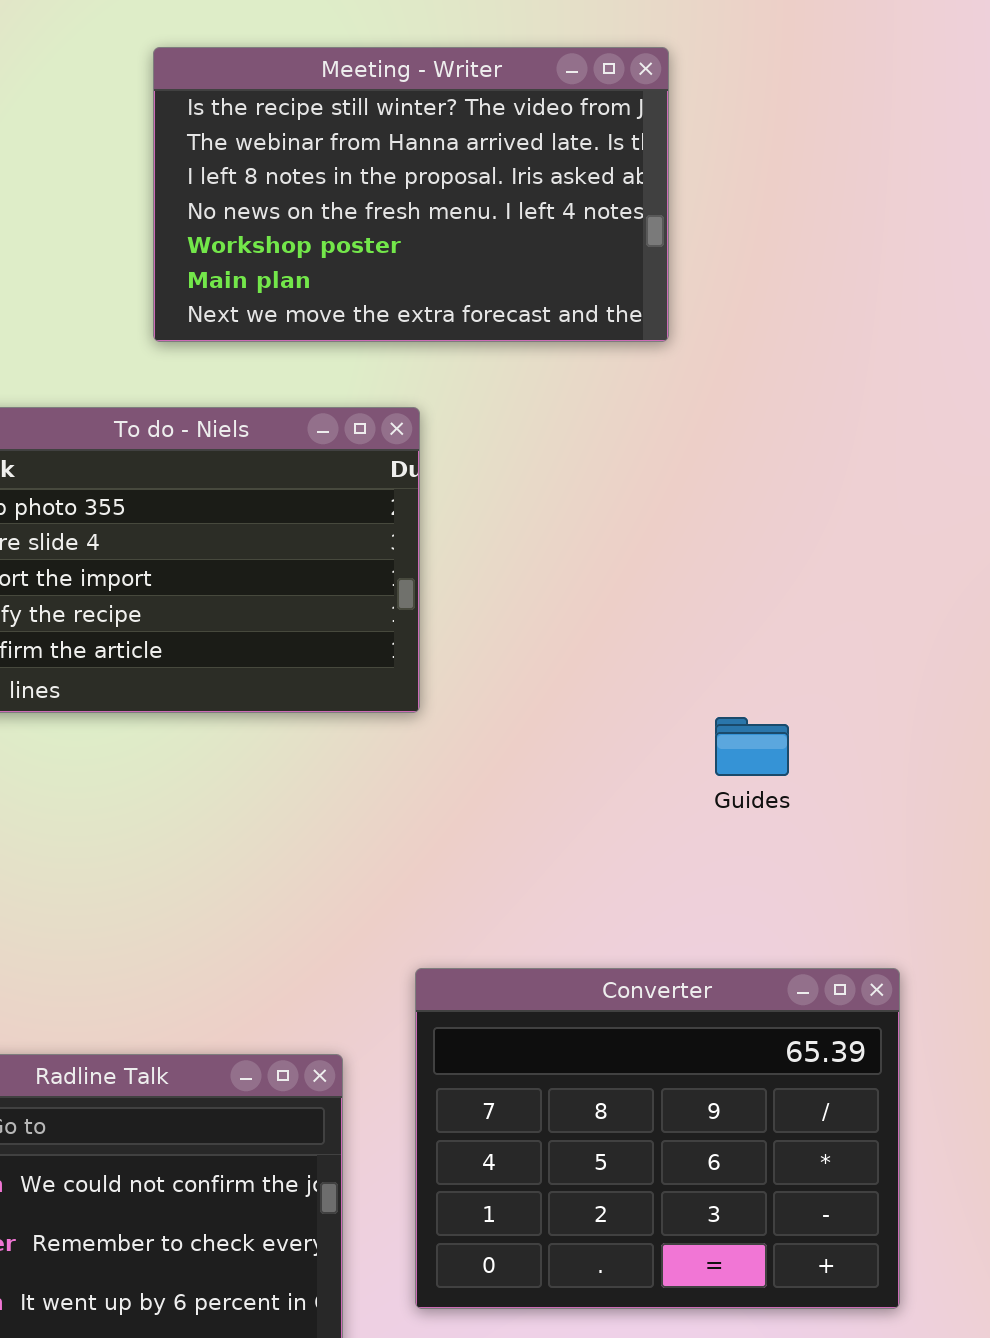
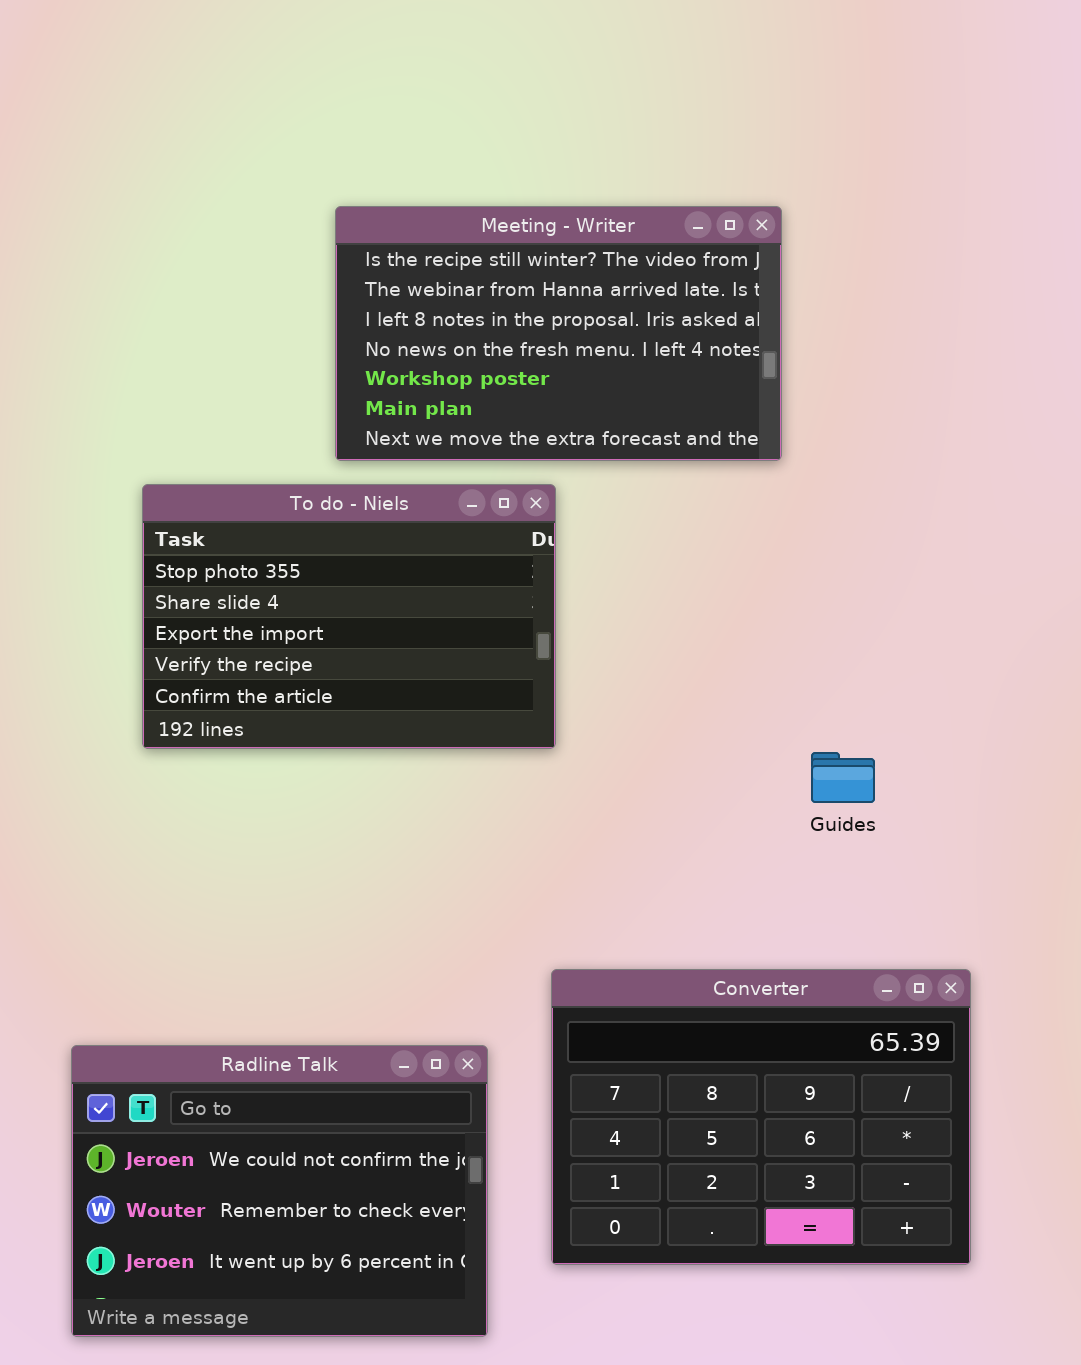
Meeting - Writer: [153,47,669,342] -> [335,206,782,461], moved

